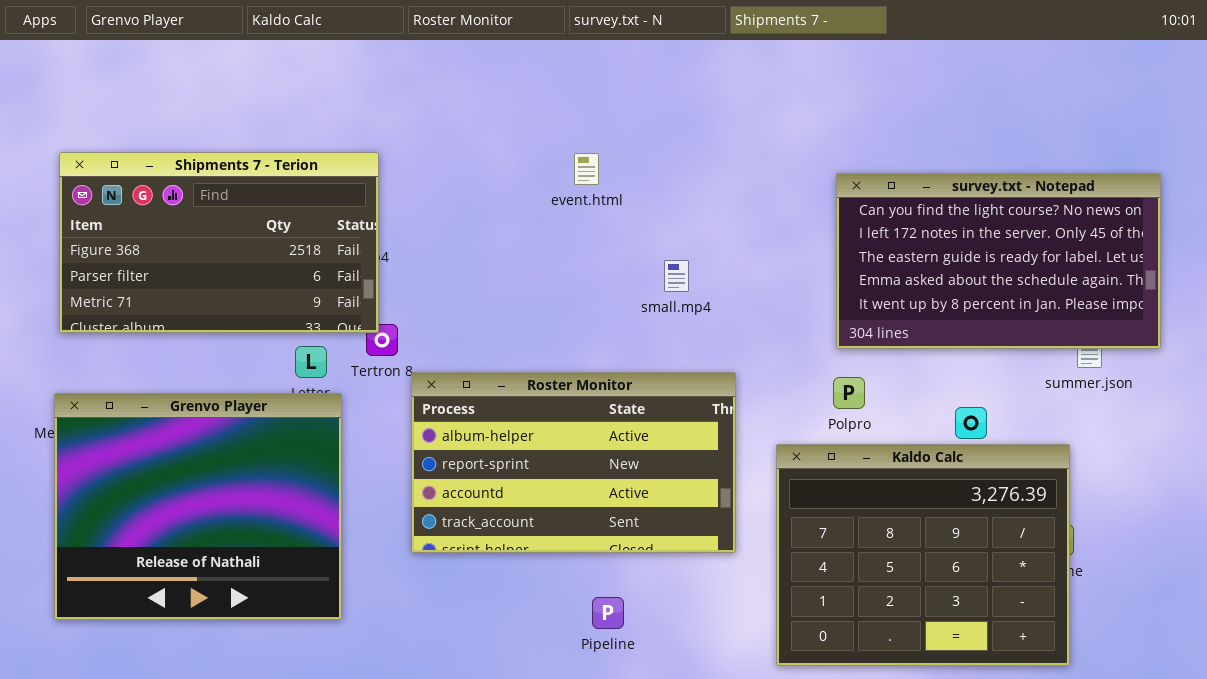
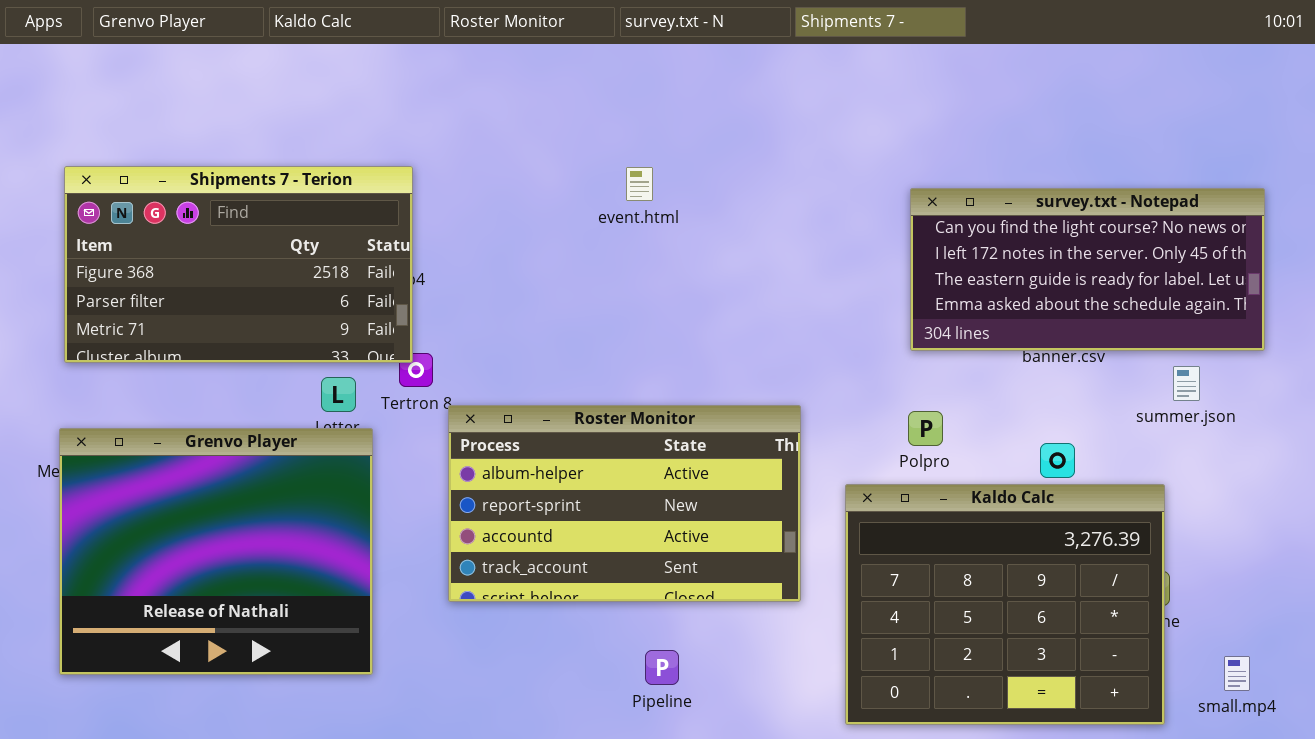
survey.txt - Notepad: [836,173,1161,349] -> [910,188,1265,351], resized
small.mp4: [664,260,689,292] -> [1224,656,1250,691], moved

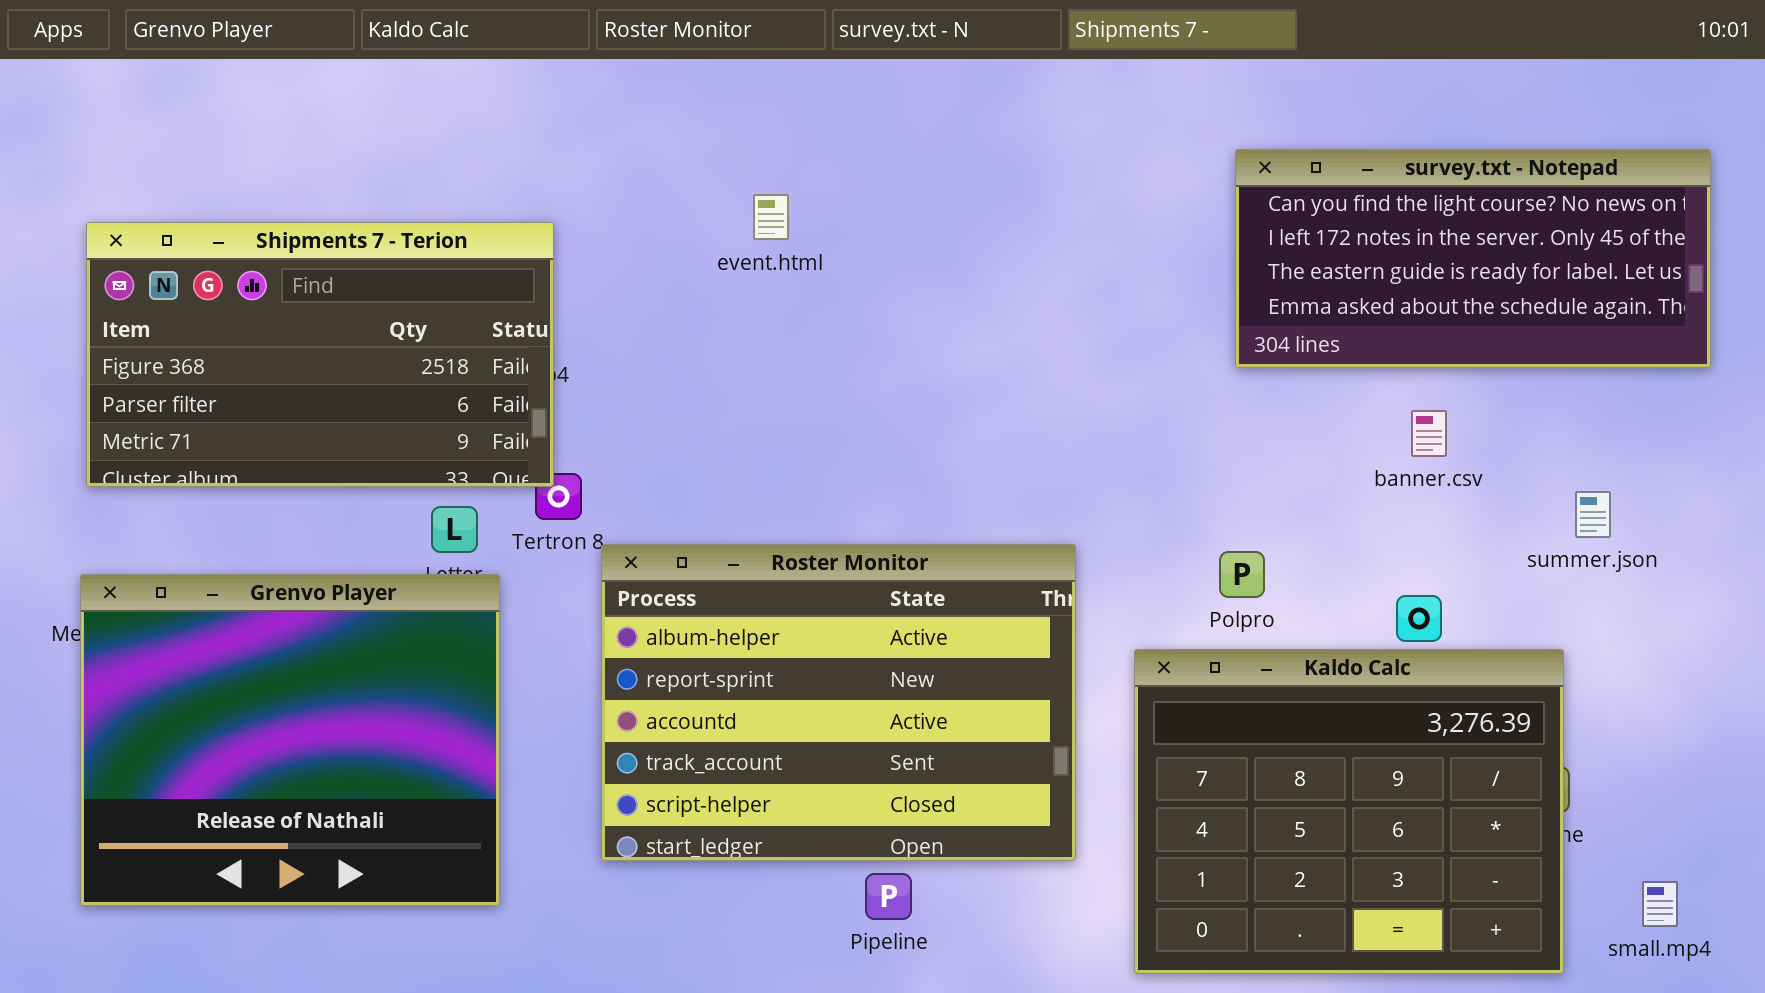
event.html: [626,167,653,201] -> [753,194,789,240], moved
survey.txt - Notepad: [910,188,1265,351] -> [1235,149,1711,368], moved
Roster Monitor: [448,405,801,602] -> [601,544,1076,861], resized

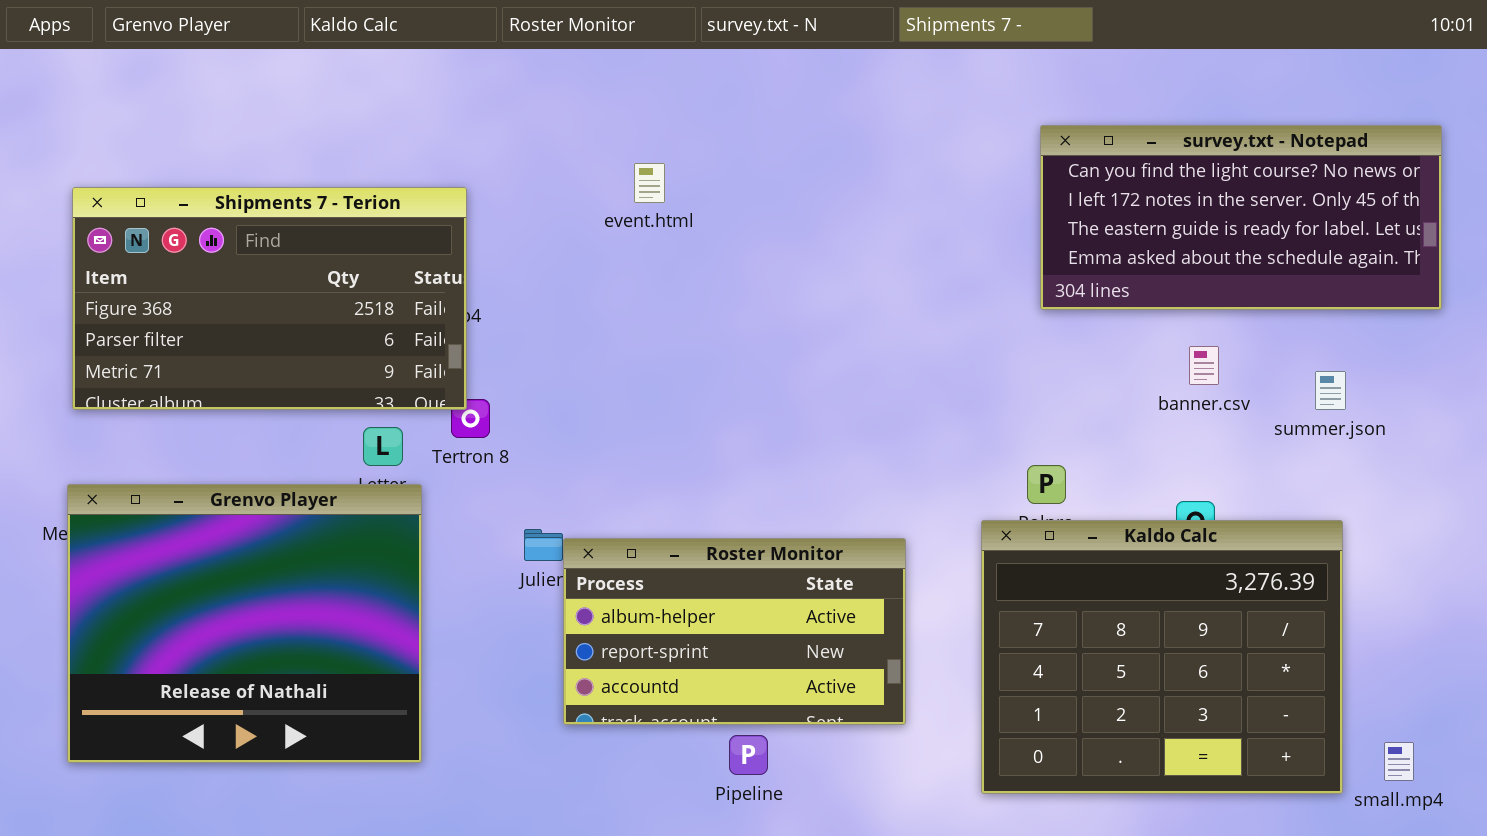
summer.json: [1575,491,1611,538] -> [1315,371,1346,410], moved
Roster Monitor: [601,544,1076,861] -> [563,538,906,725], resized
Kaldo Calc: [1134,649,1564,974] -> [981,520,1343,794], moved

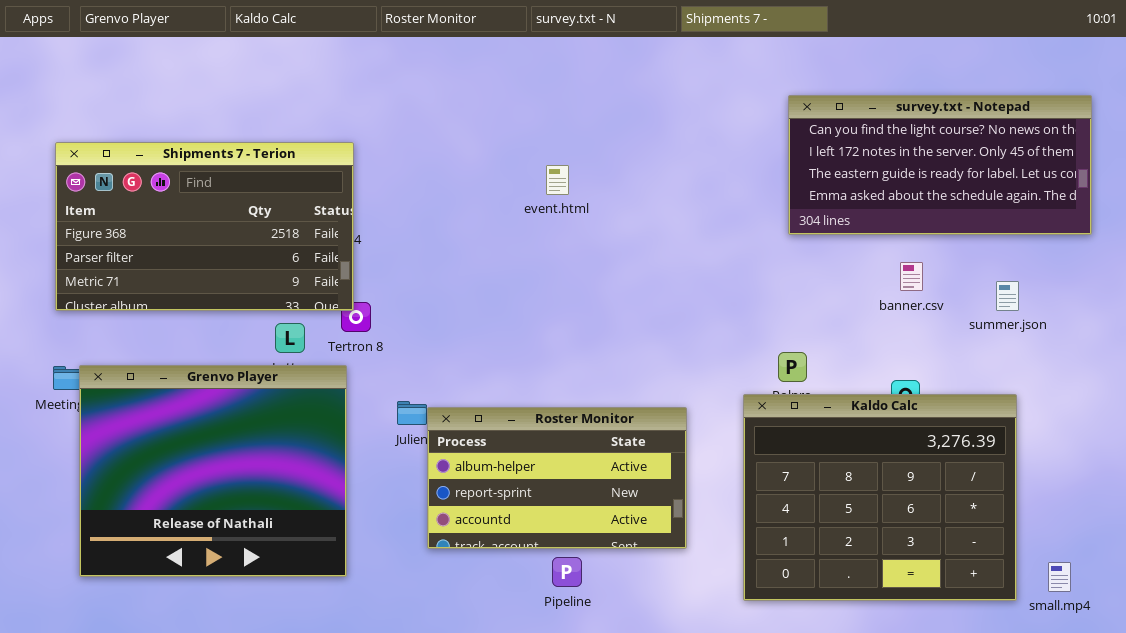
event.html: [634,163,665,203] -> [546,165,569,195], moved
Grenvo Player: [67,484,422,763] -> [79,365,347,577], moved

